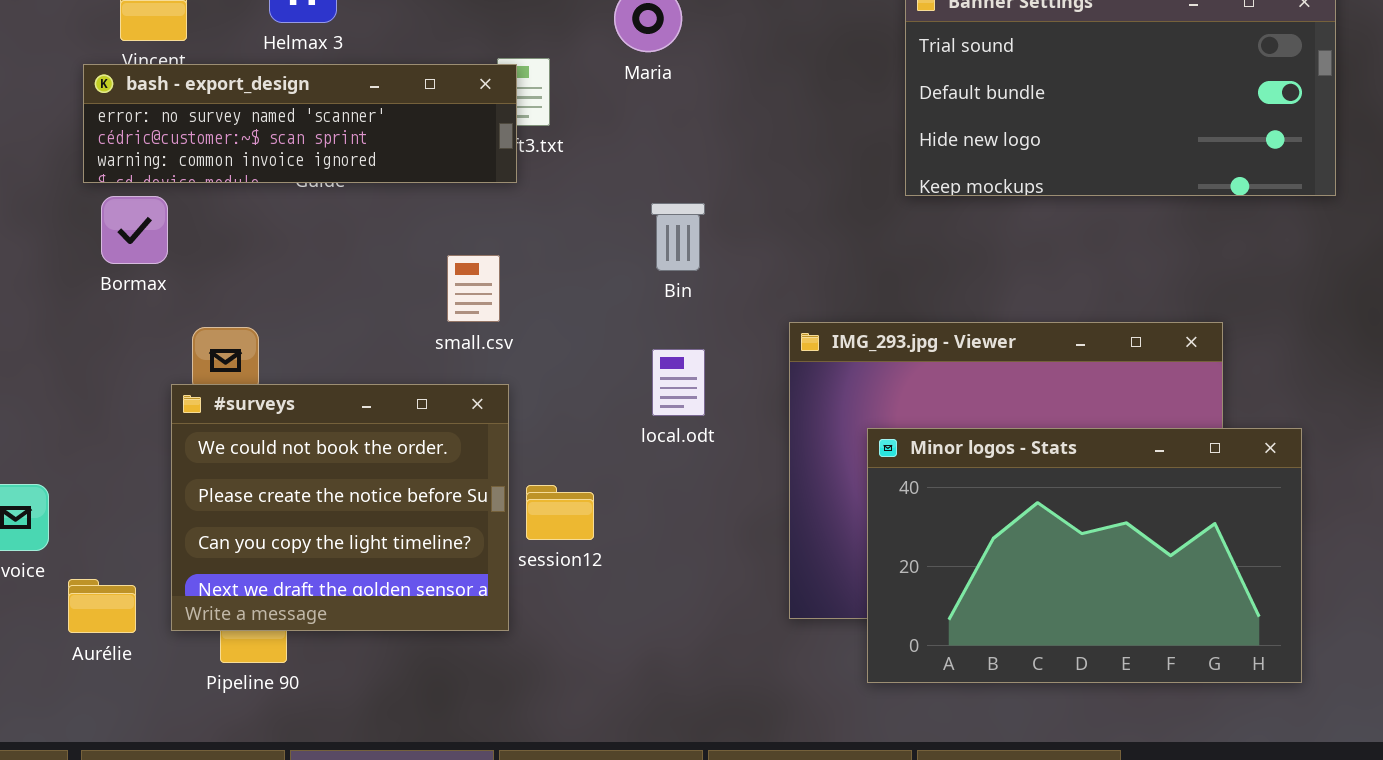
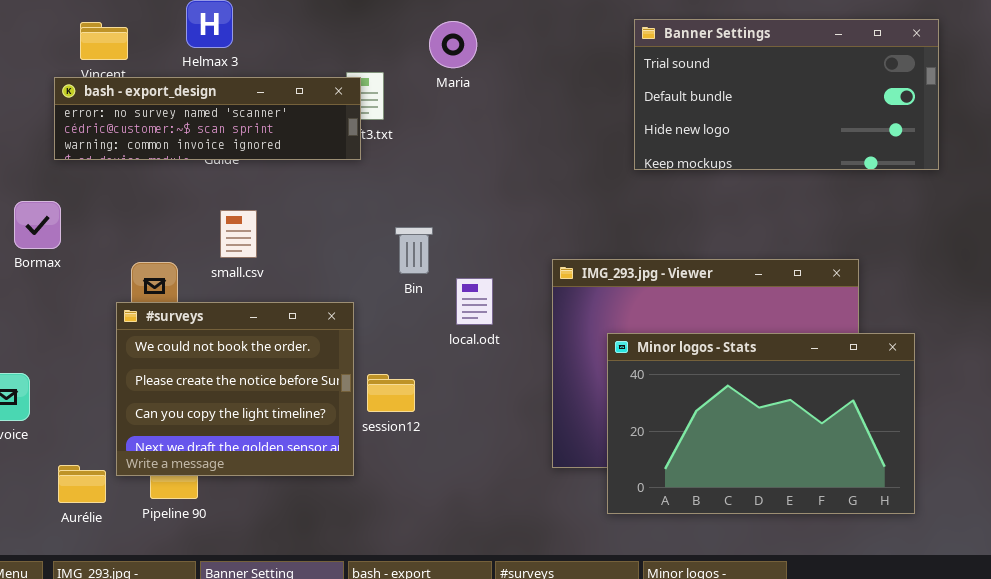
Bormax: [101,196,168,264] -> [14,201,61,249], moved
Bin: [651,203,705,271] -> [395,227,433,274], moved
small.csv: [447,255,500,322] -> [220,210,257,258], moved
Aurélie: [68,579,136,633] -> [58,465,106,503], moved

